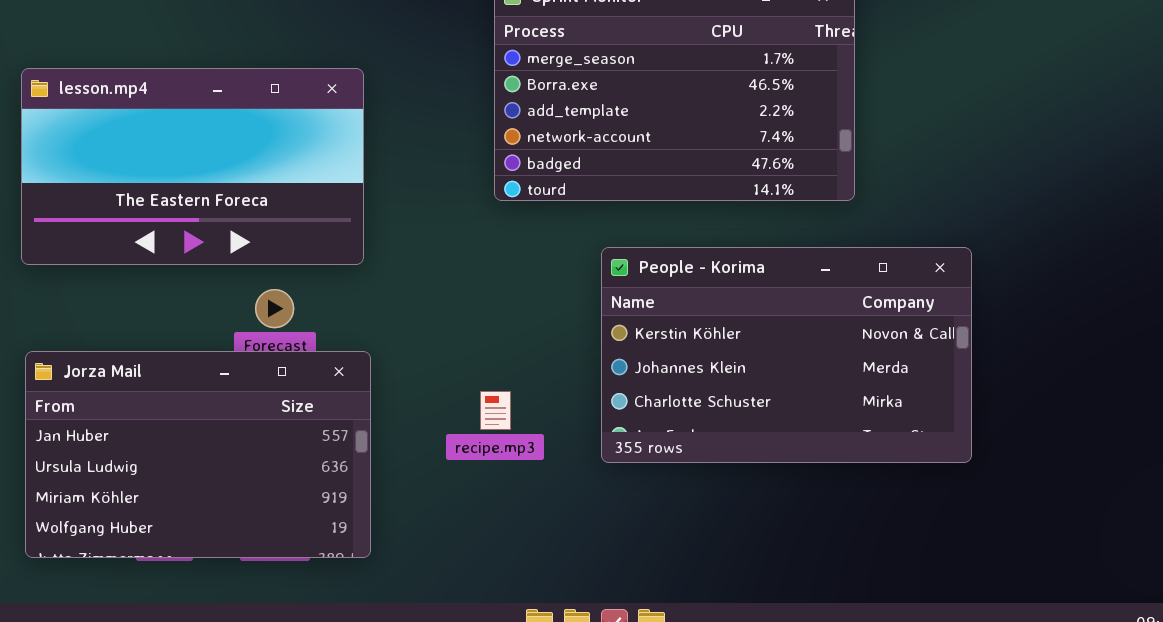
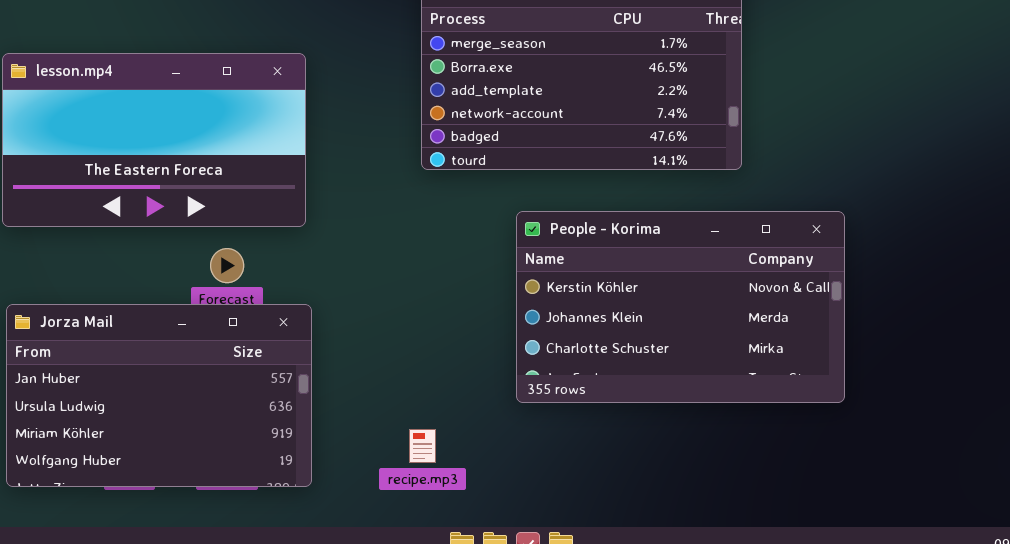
recipe.mp3: [480,391,511,430] -> [409,429,436,463], moved

